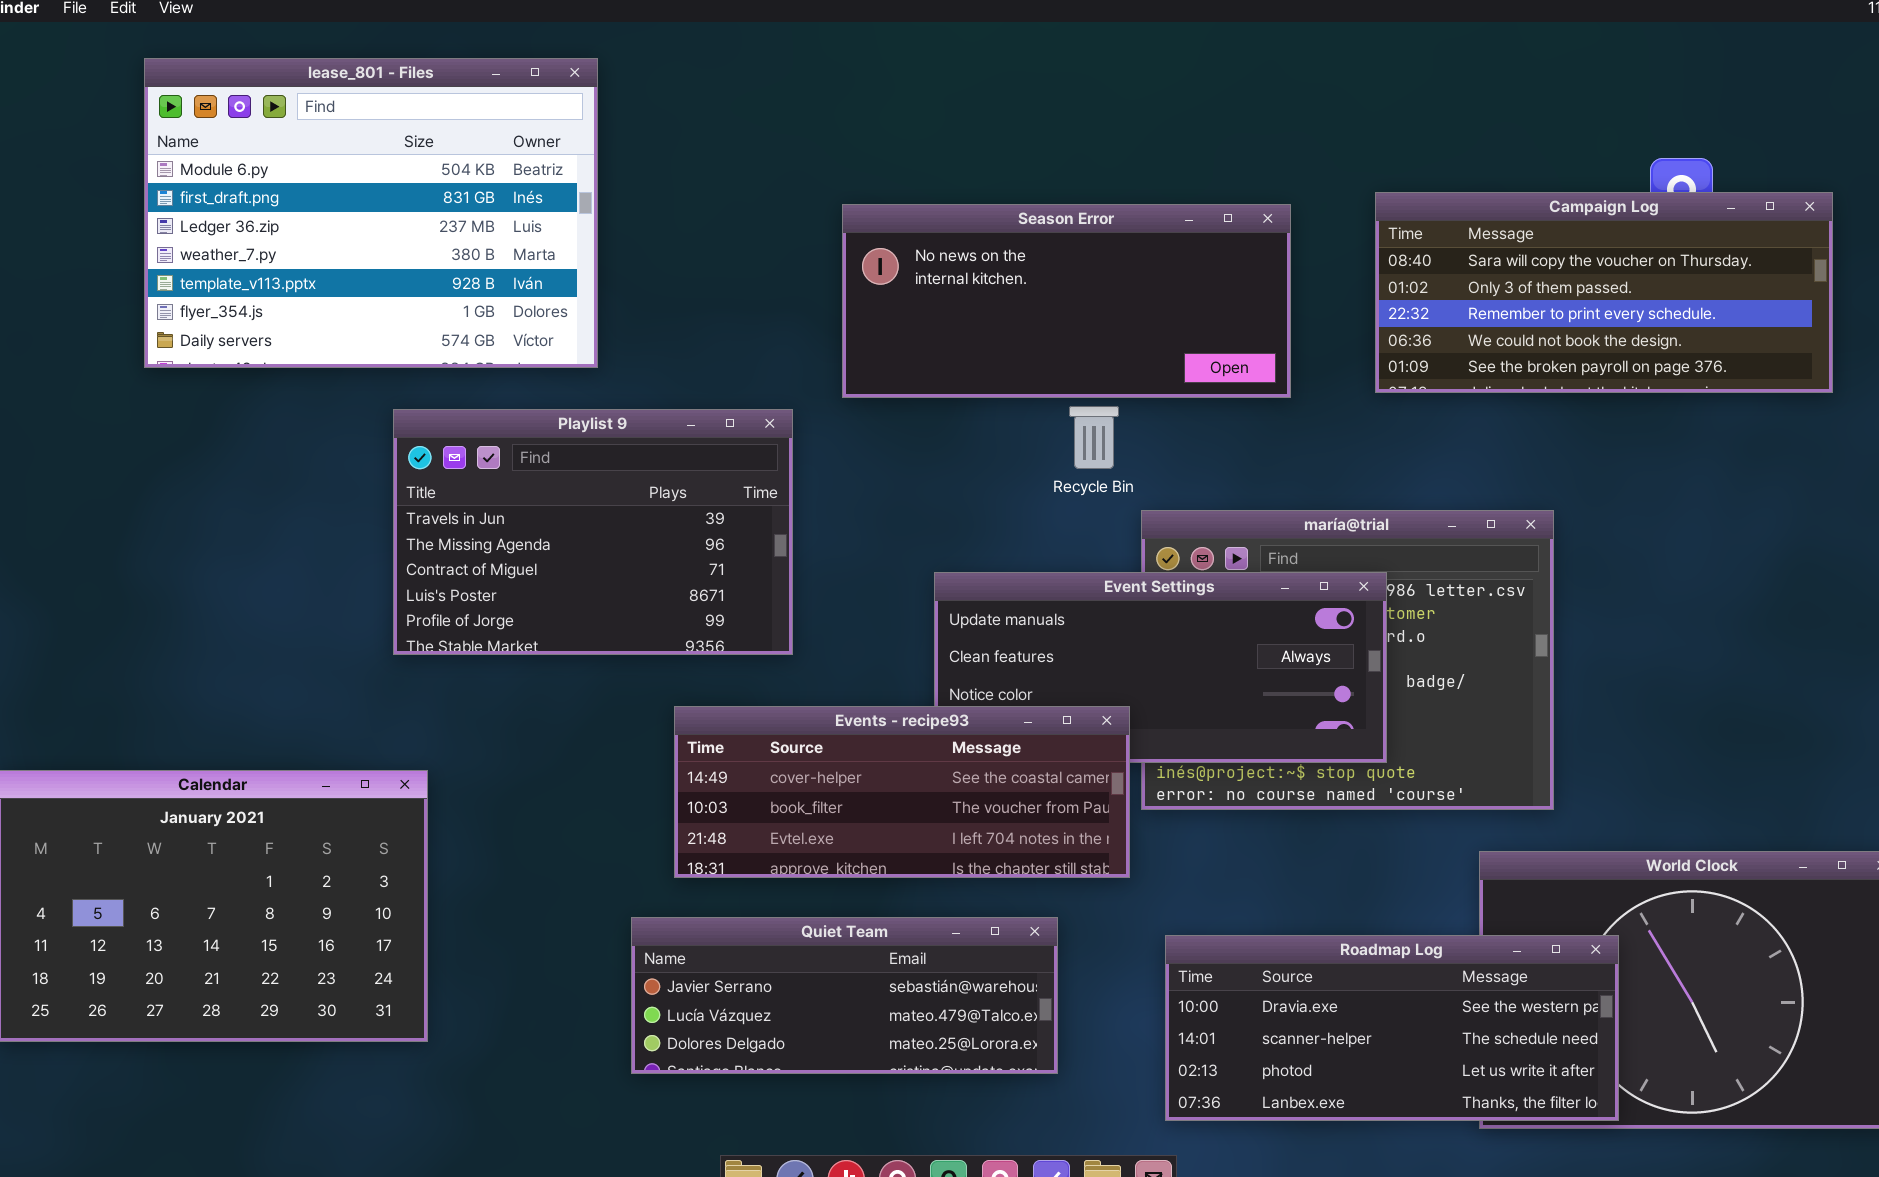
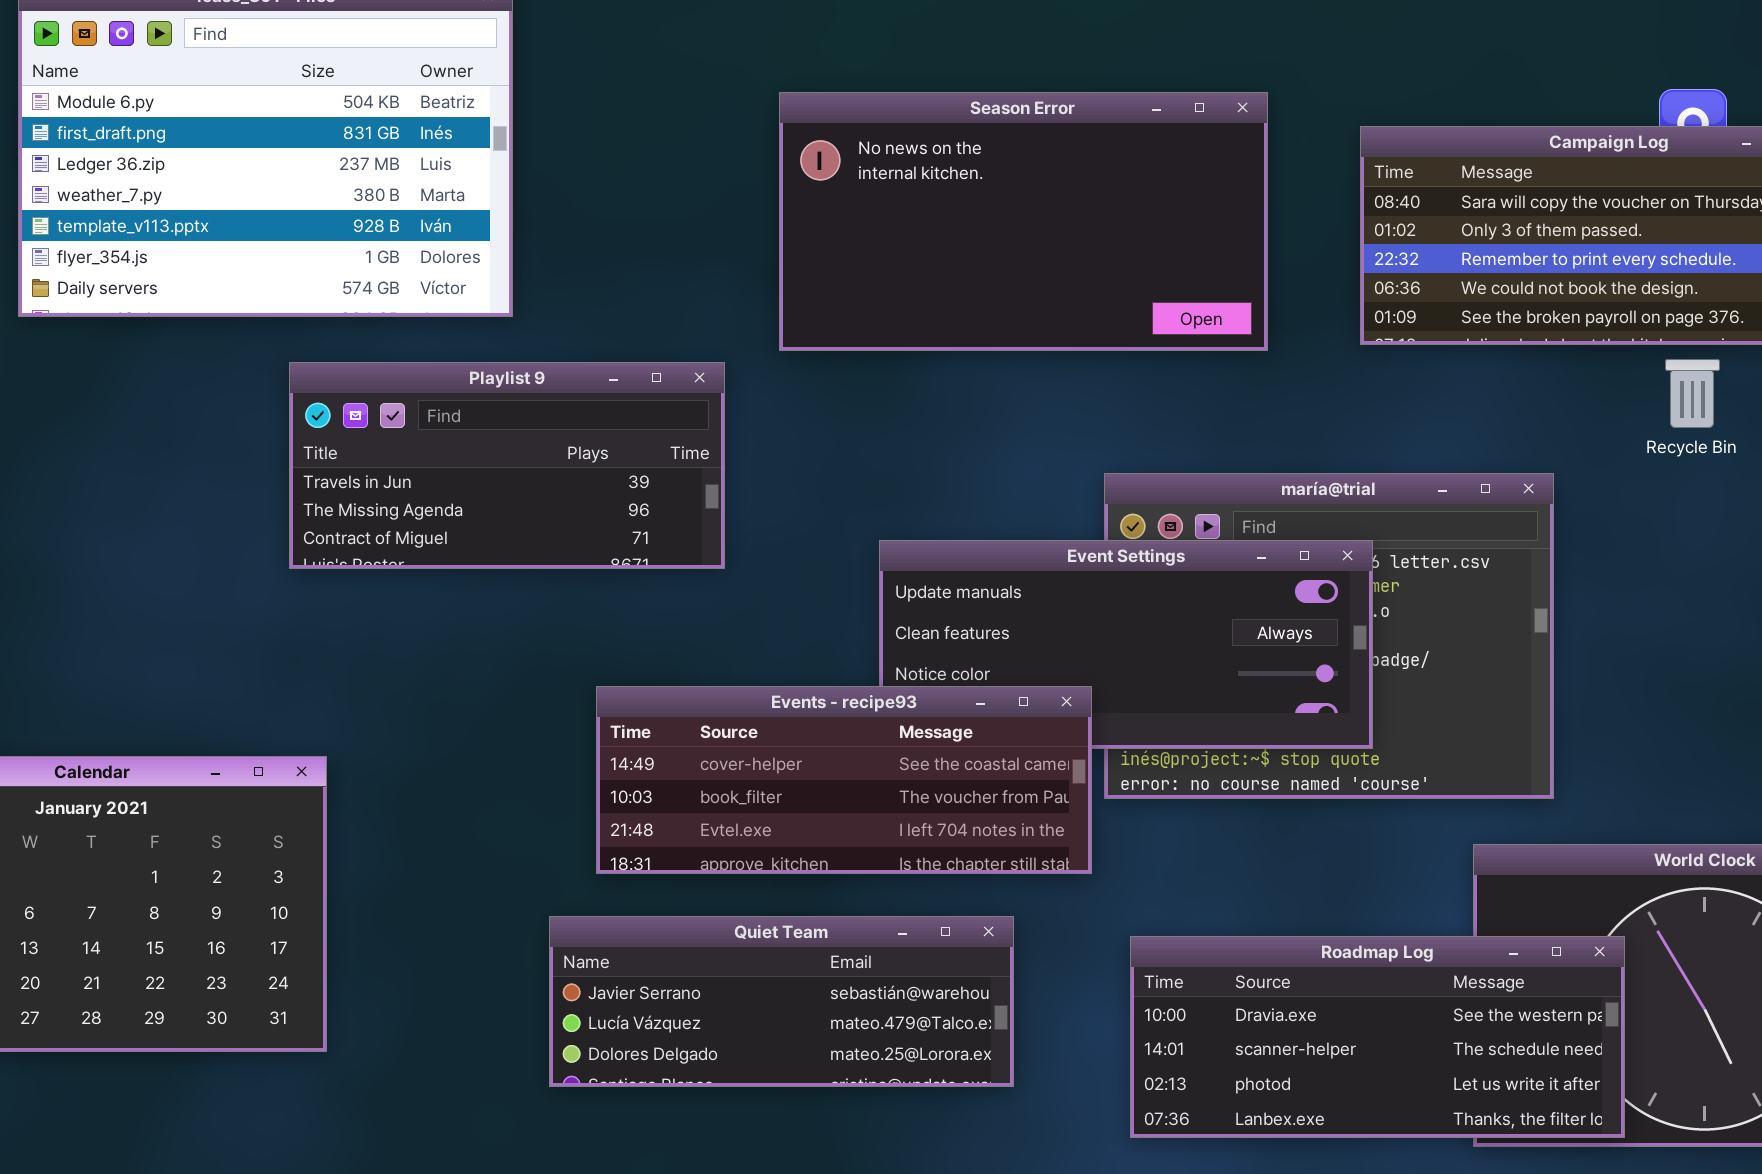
Season Error: [842,204,1291,398] -> [779,92,1268,351], resized
Recycle Bin: [1069,406,1119,469] -> [1665,359,1720,428], moved
Playlist 9: [393,409,793,655] -> [289,362,725,569], resized

